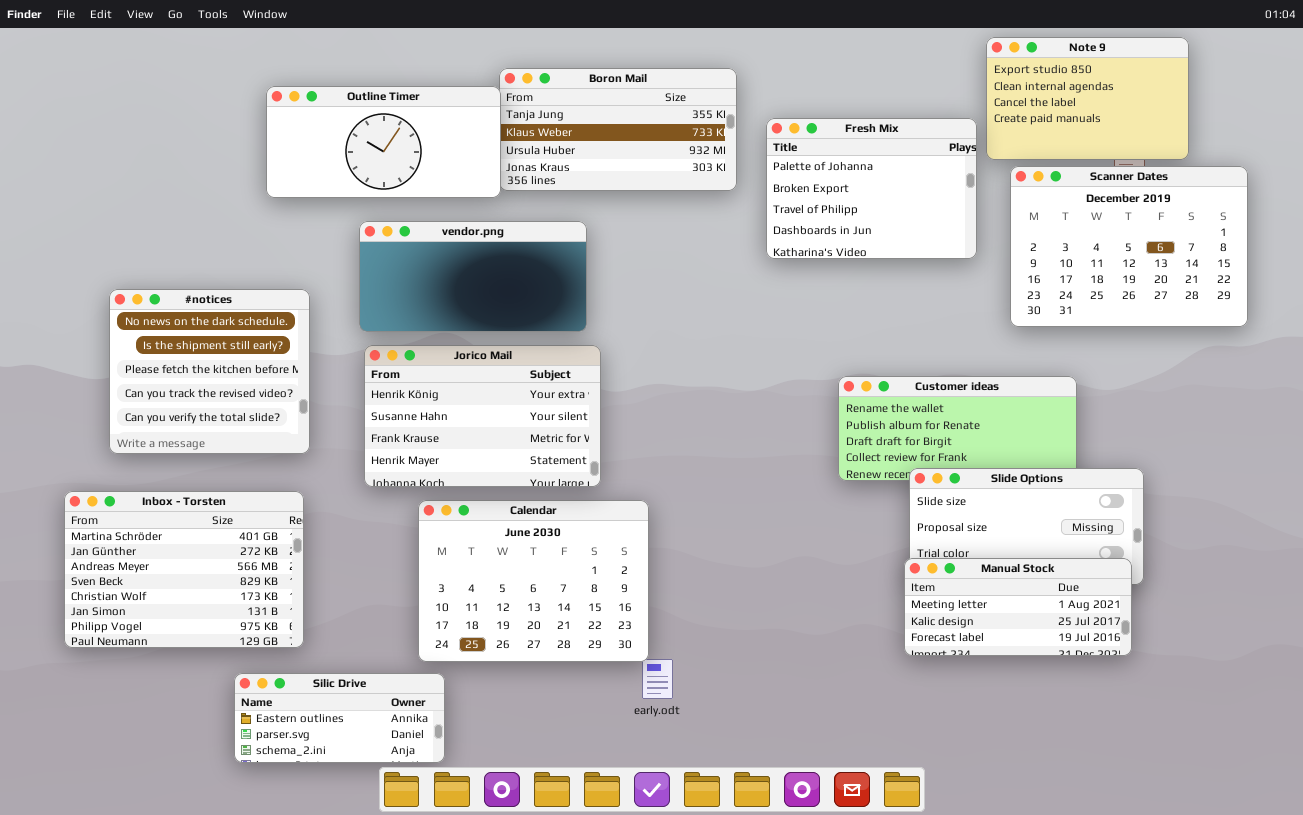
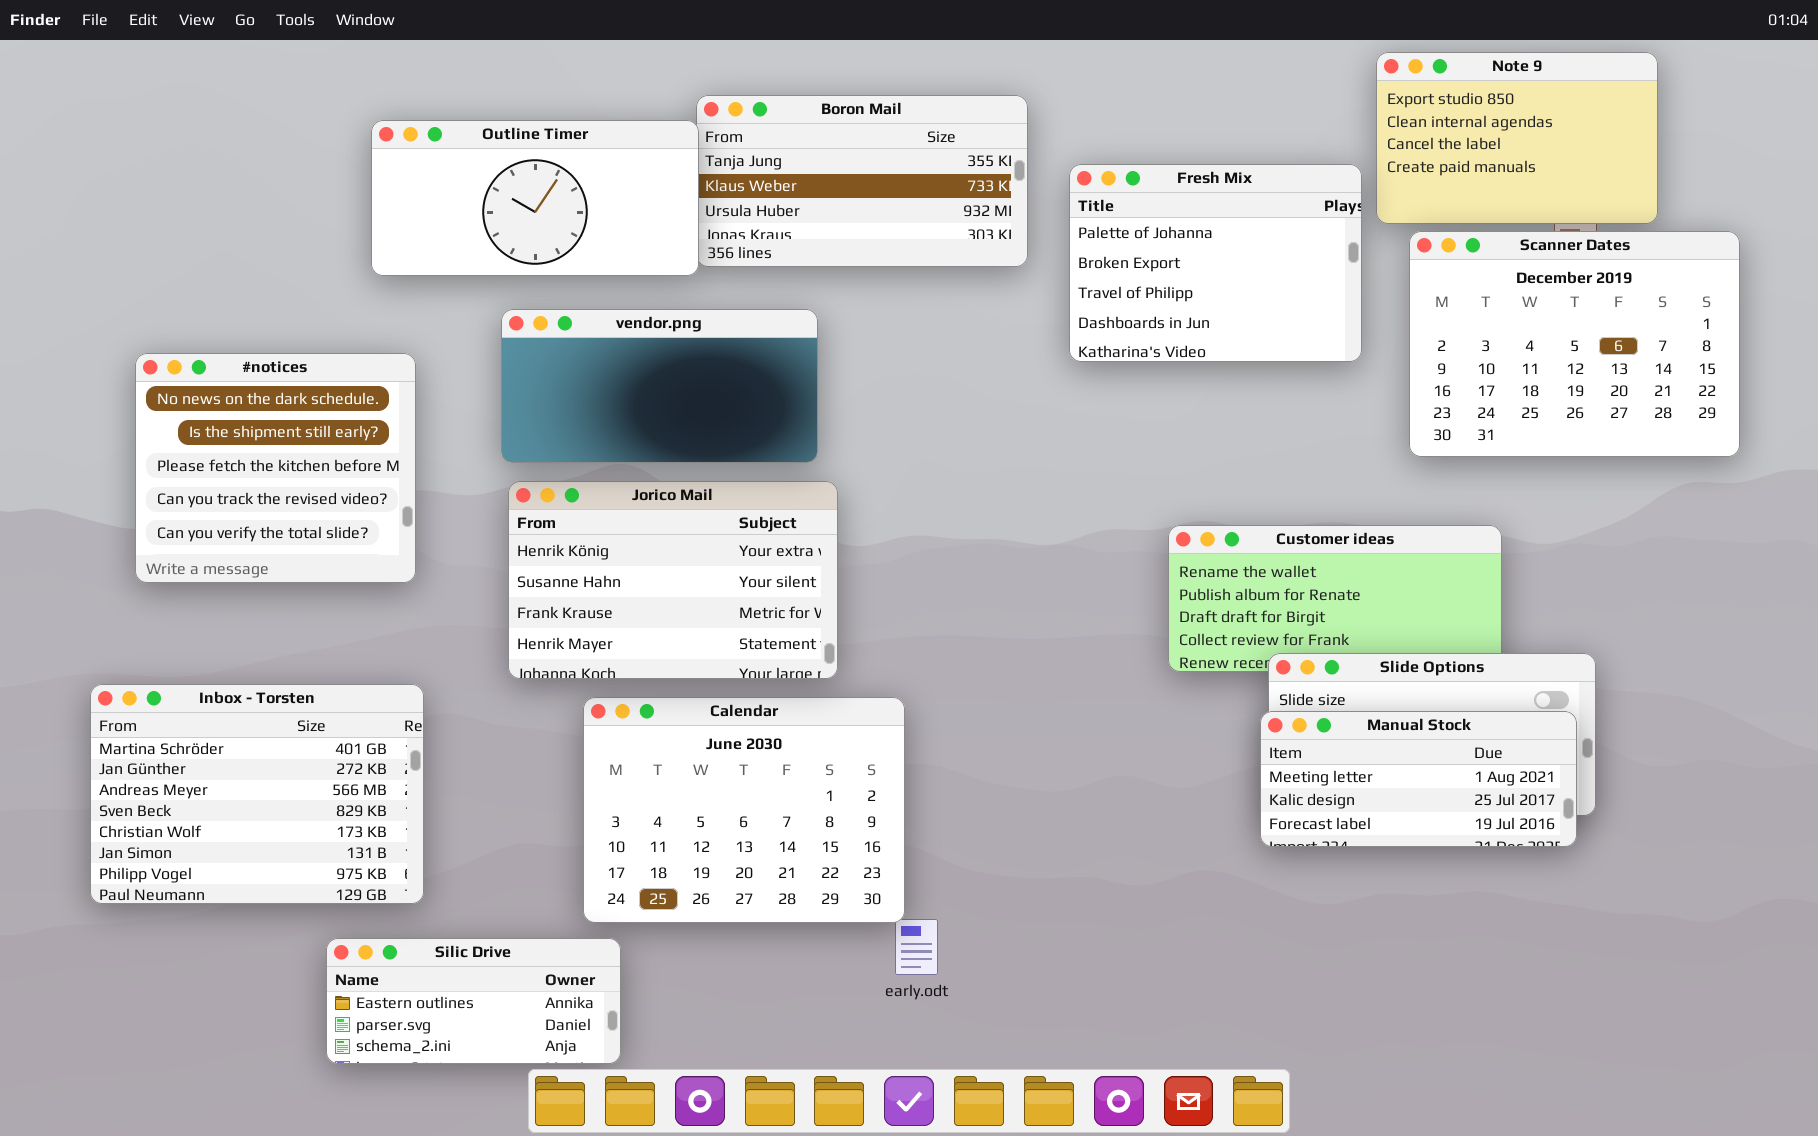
#notices: [109,289,310,454] -> [135,353,416,583], moved
Manual Stock: [904,558,1132,656] -> [1260,711,1577,847], moved

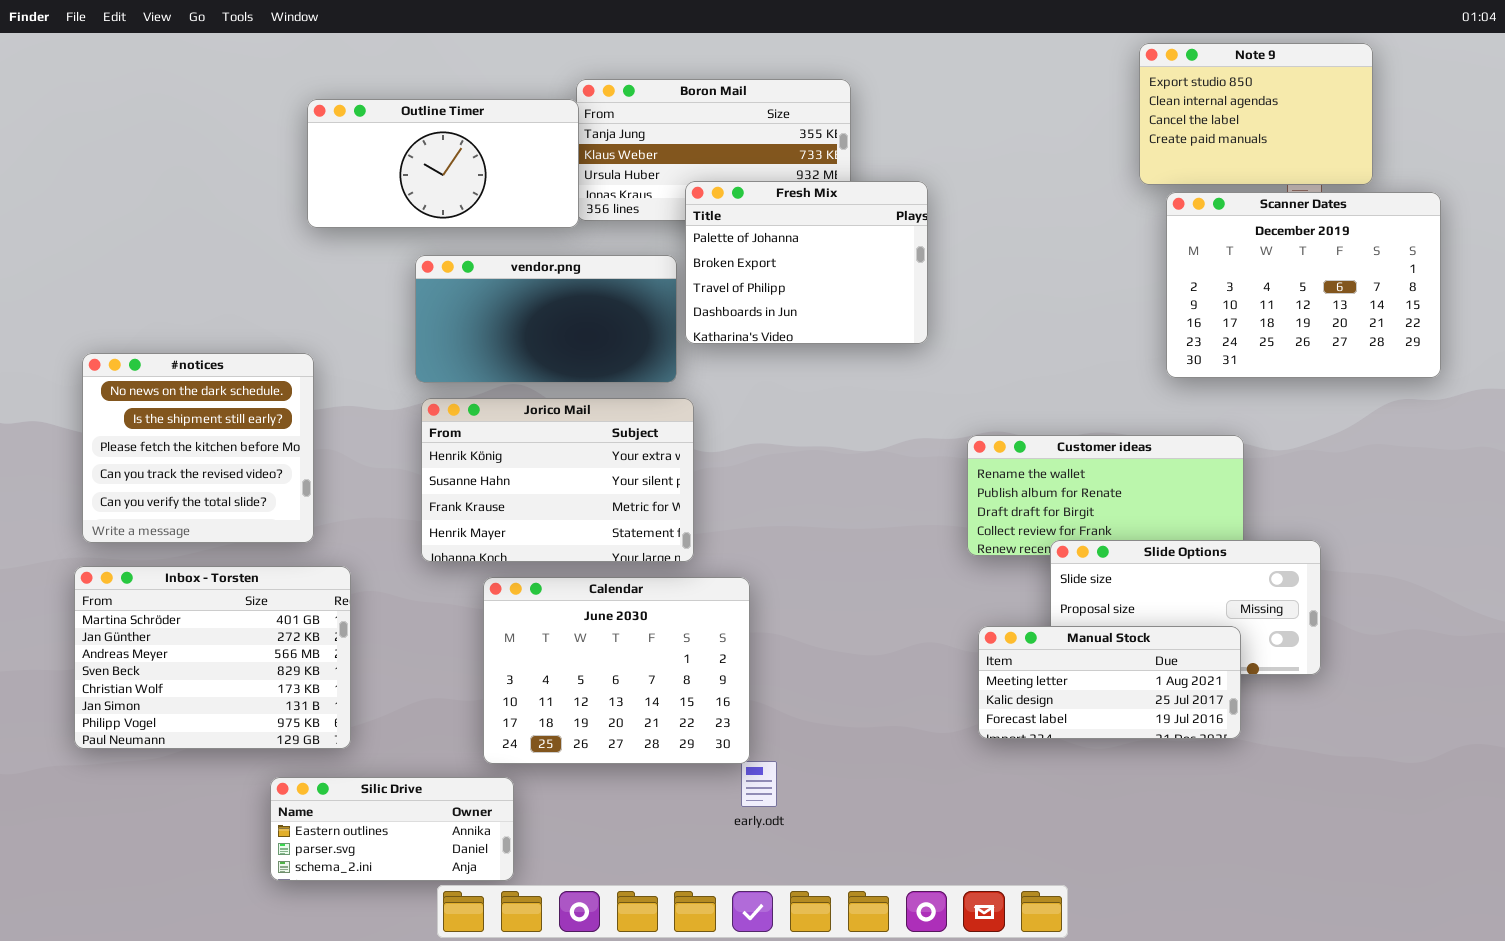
Fresh Mix: [1069,164,1362,362] -> [685,181,928,344], moved
#notices: [135,353,416,583] -> [82,353,314,543], moved
Manual Stock: [1260,711,1577,847] -> [978,626,1241,739], moved

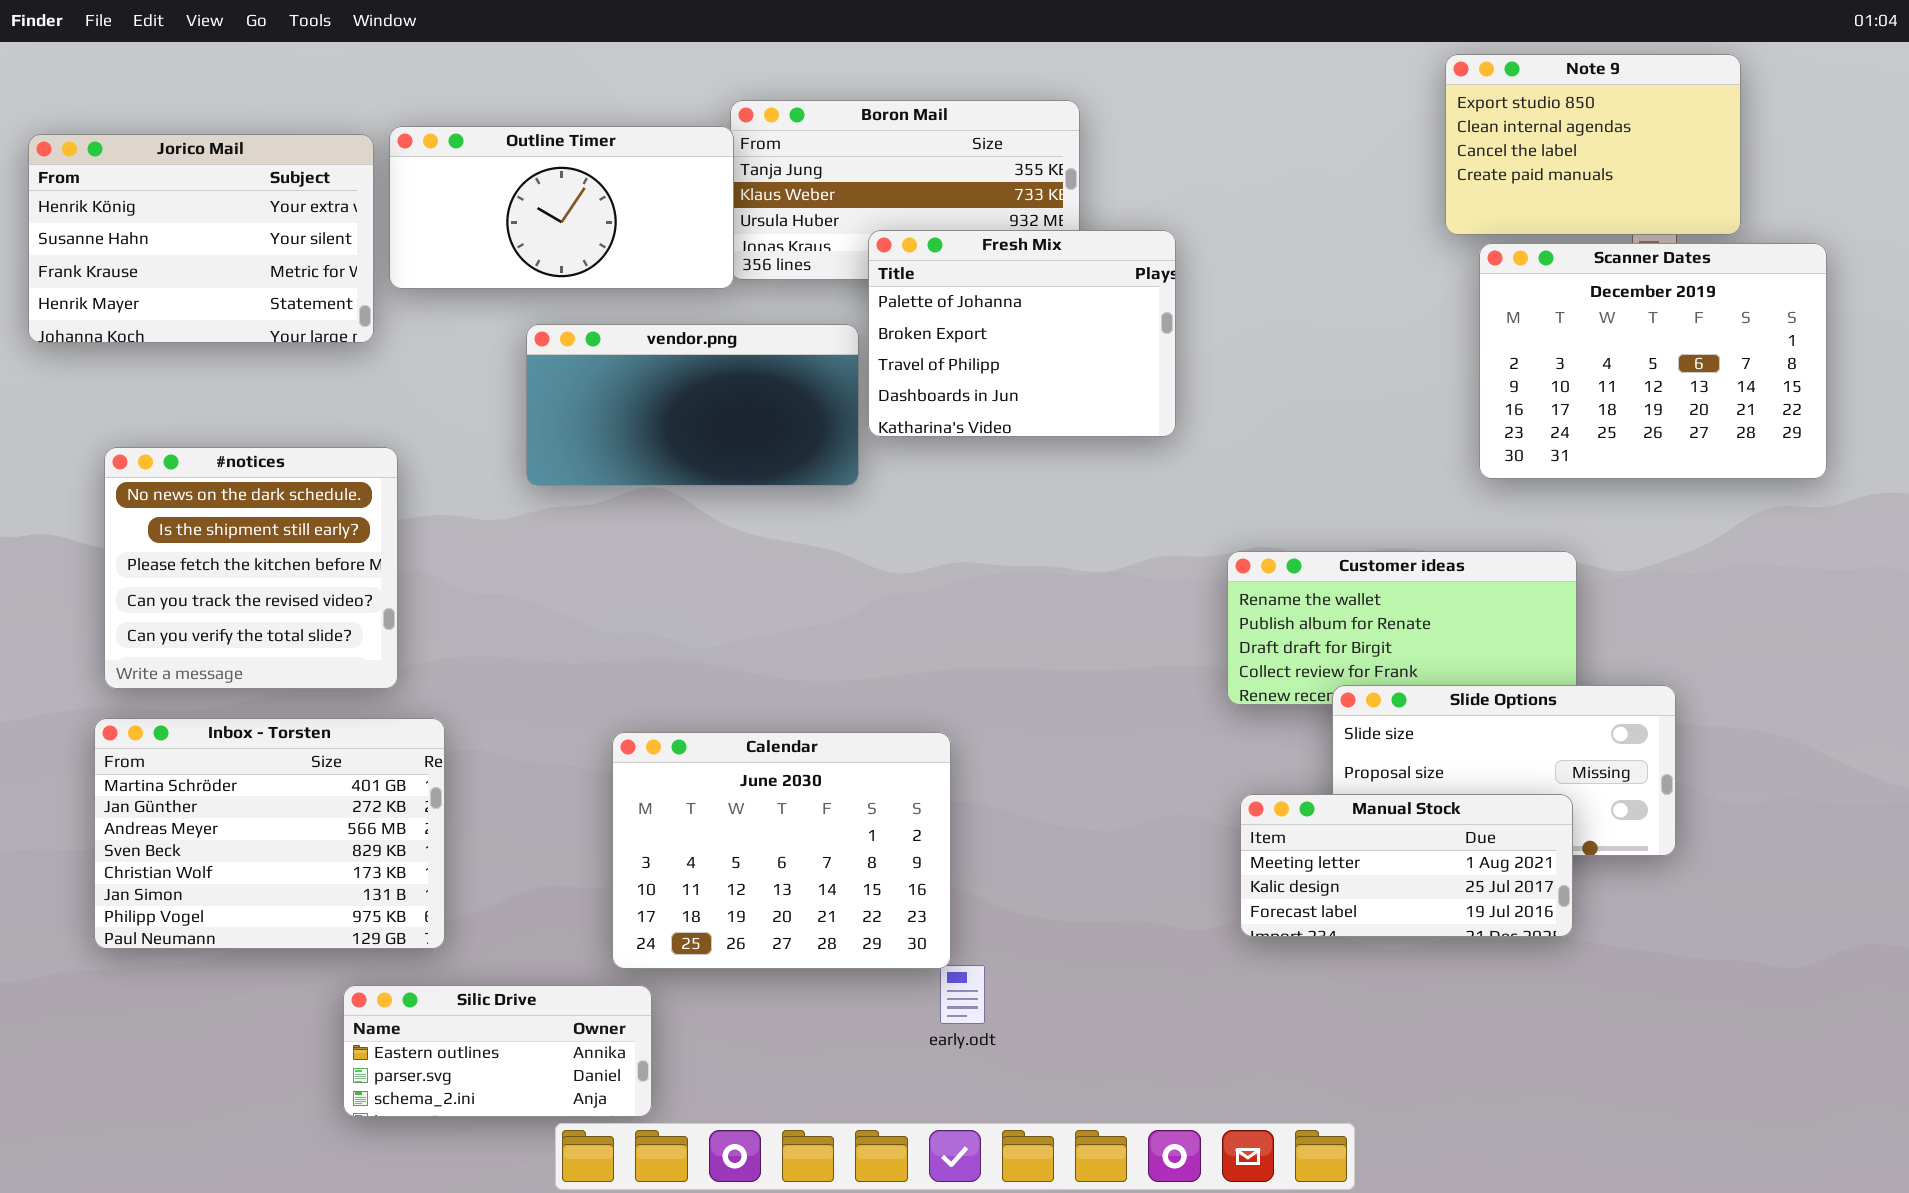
Jorico Mail: [421,398,694,562] -> [28,134,374,343], moved

